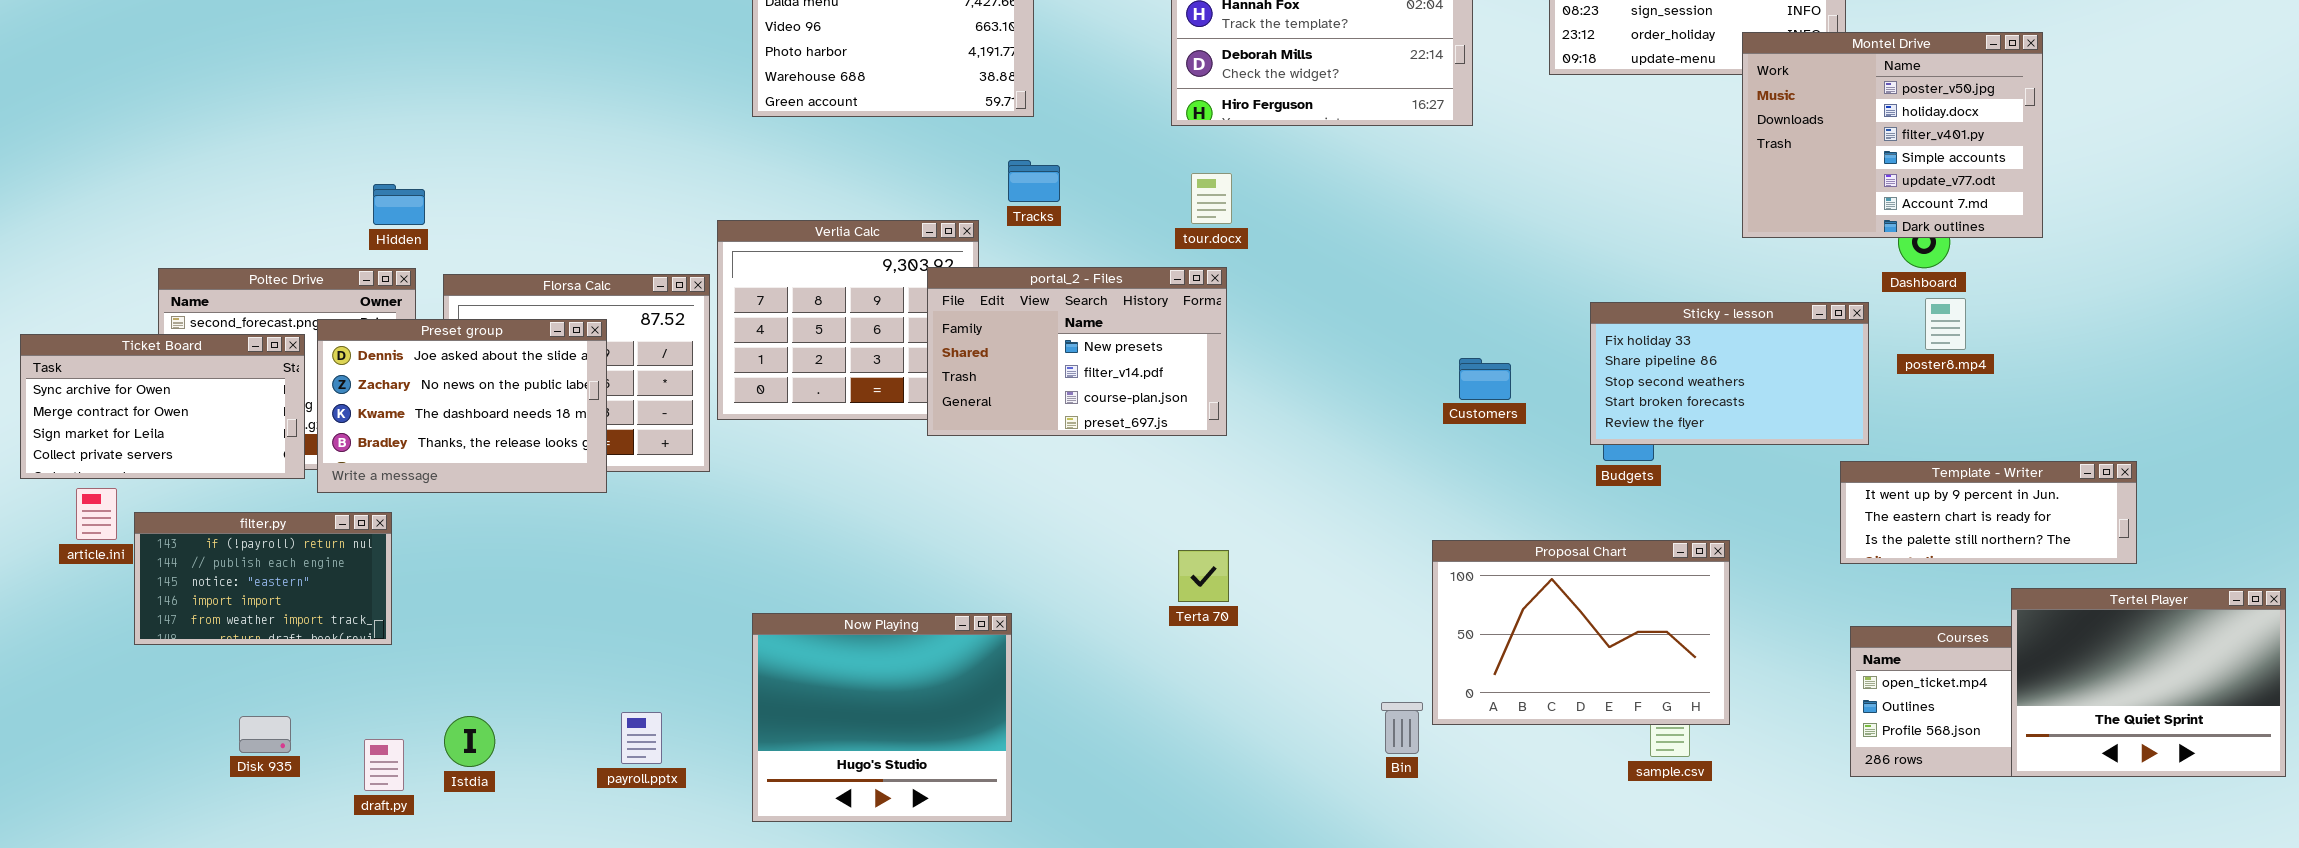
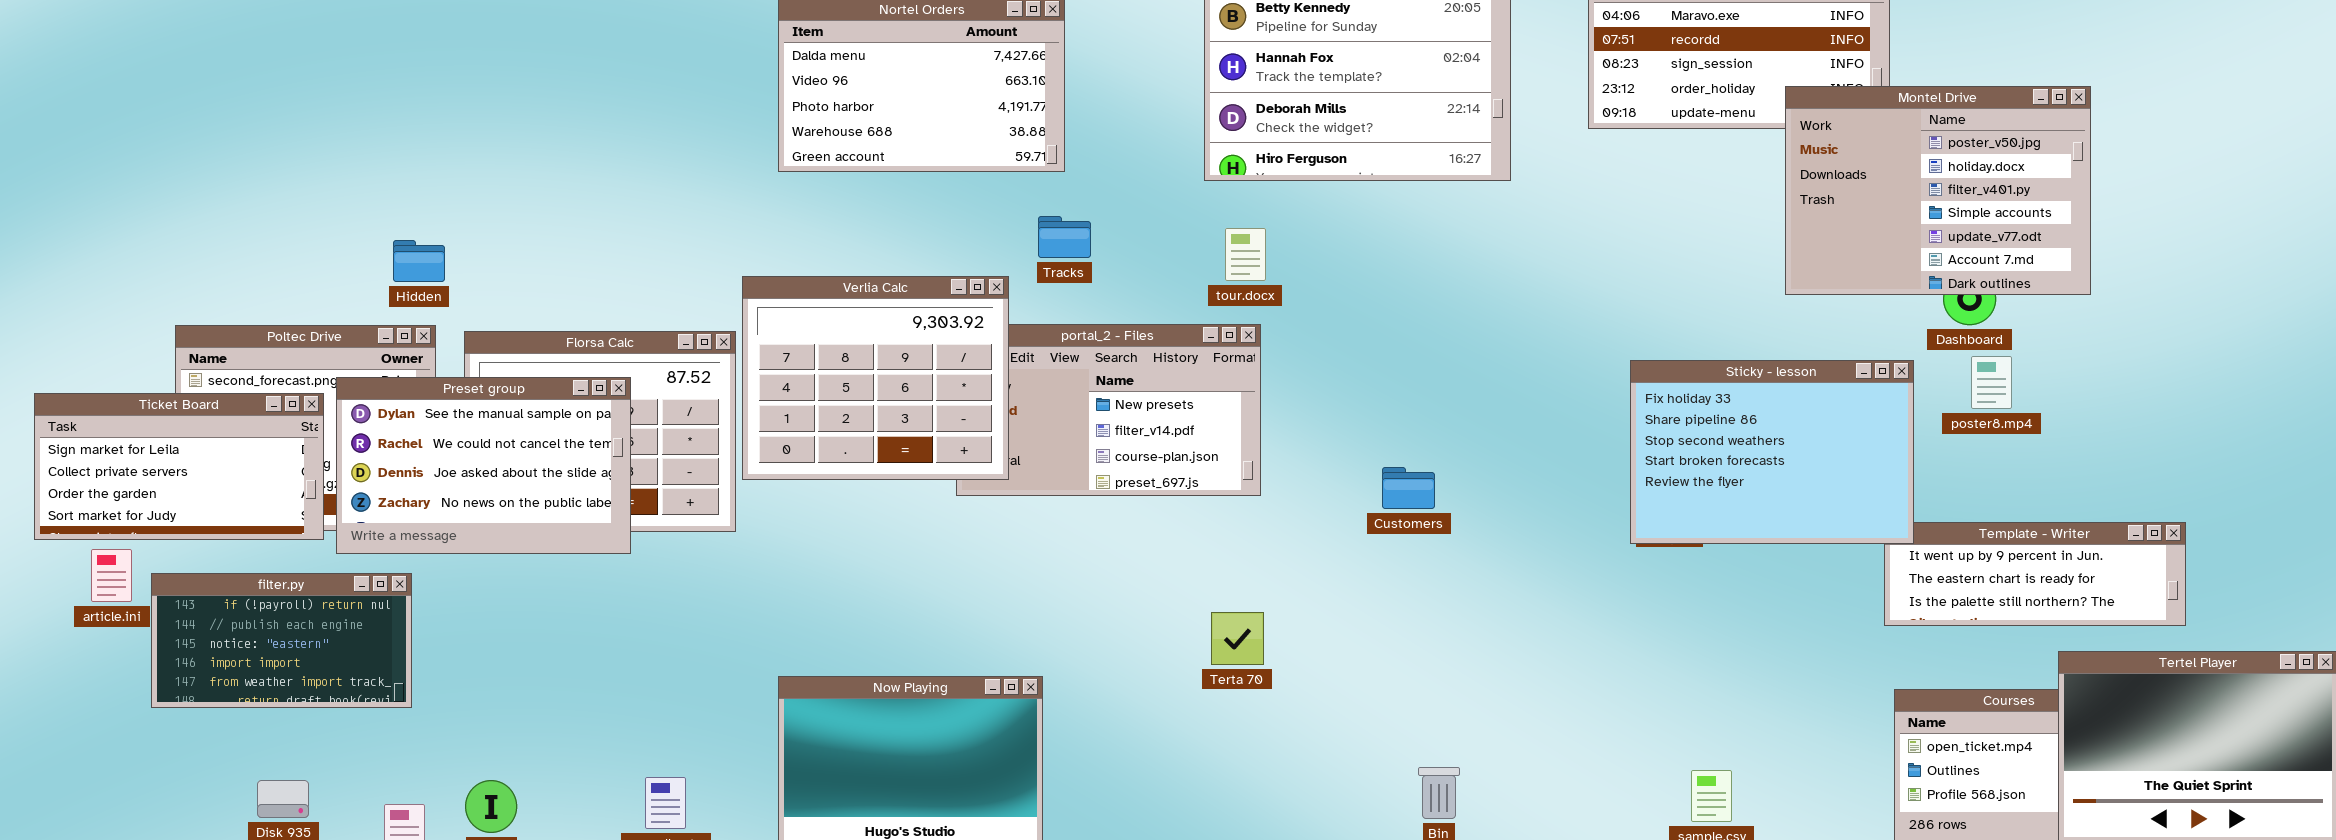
Verlia Calc: [717,220,979,420] -> [742,276,1009,480], raised
Sticky - lesson: [1590,302,1869,445] -> [1630,360,1914,544], resized
Preset group: [317,319,607,493] -> [336,377,631,554], scrolled up 2 rows
Ticket Board: [20,334,305,479] -> [34,393,324,540], scrolled down 2 rows
Customers: [1459,358,1511,400] -> [1382,467,1435,509], moved
Proposal Chart: [1432,540,1730,725] -> none, closed

